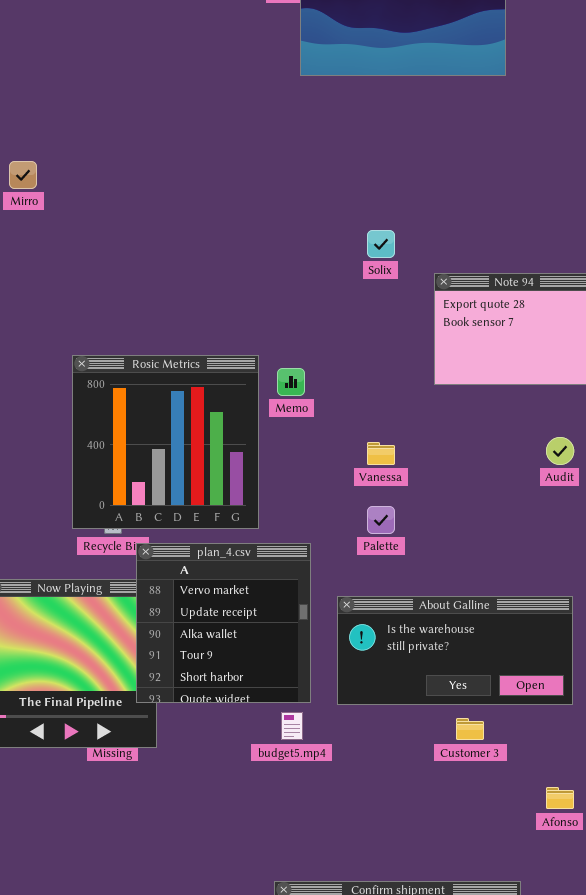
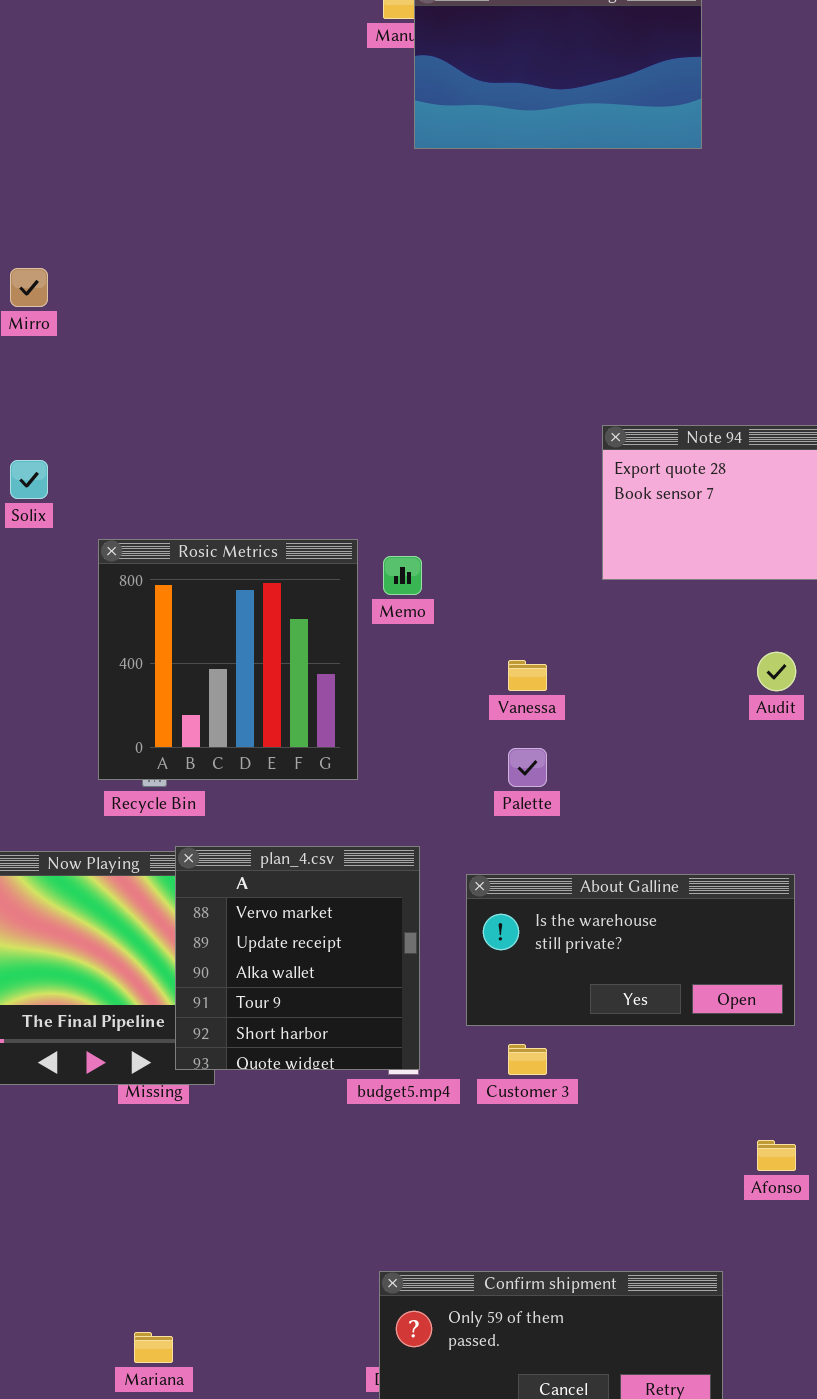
Solix: [367,230,395,258] -> [10,460,48,499], moved
plan_4.csv: [136,543,311,703] -> [175,846,420,1070], moved
Customer 3: [456,718,484,740] -> [508,1044,547,1075], moved

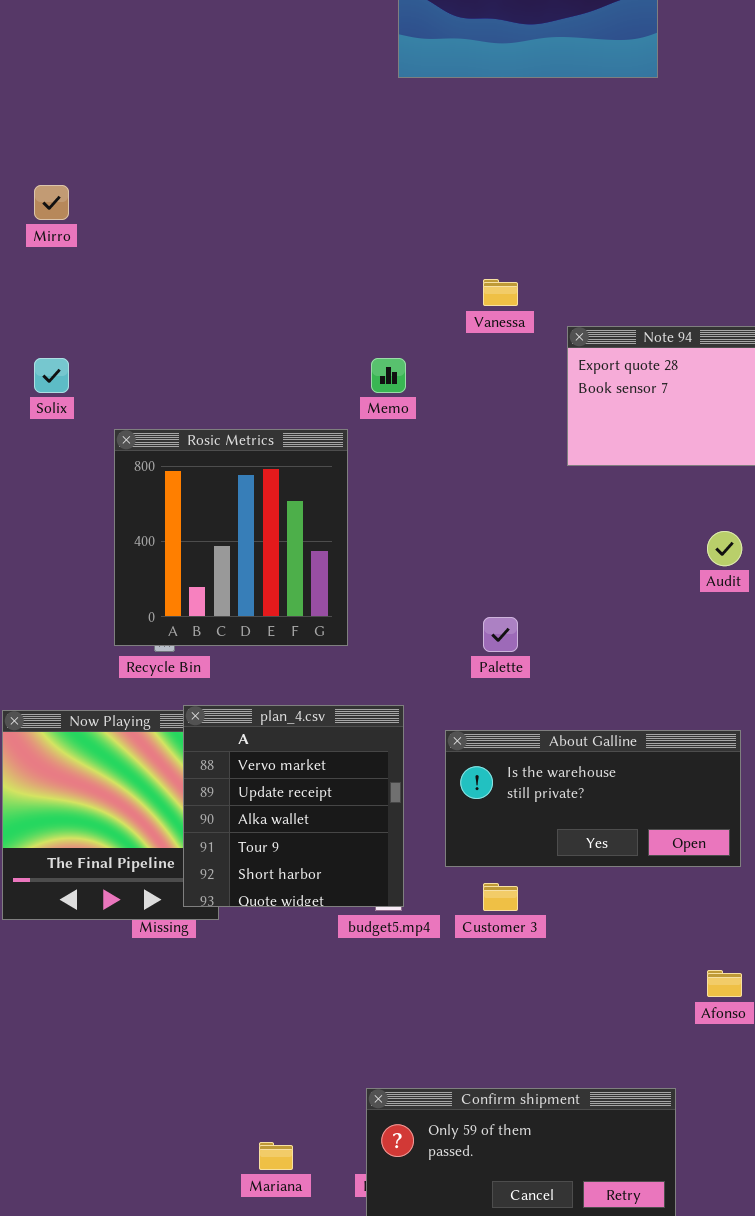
Memo: [383,556,422,595] -> [371,358,406,393], moved
Vanessa: [508,660,547,691] -> [483,279,518,306], moved
Mariana: [134,1332,173,1363] -> [259,1142,293,1170], moved

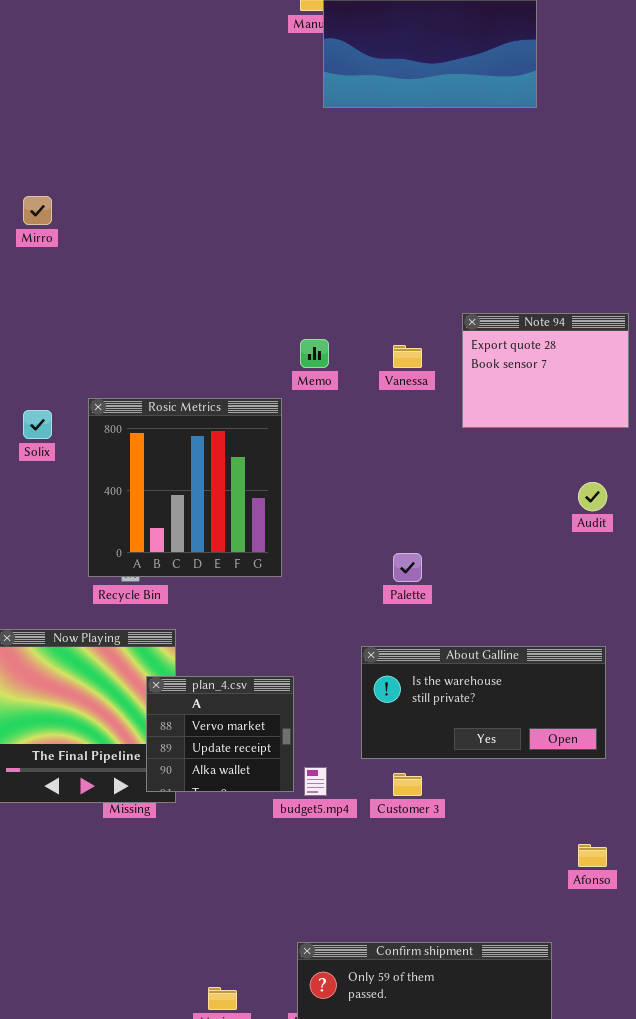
Vanessa: [483,279,518,306] -> [393,345,422,368], moved
Solix: [34,358,69,393] -> [23,410,52,439], moved
plan_4.csv: [183,705,404,907] -> [146,676,294,792], resized

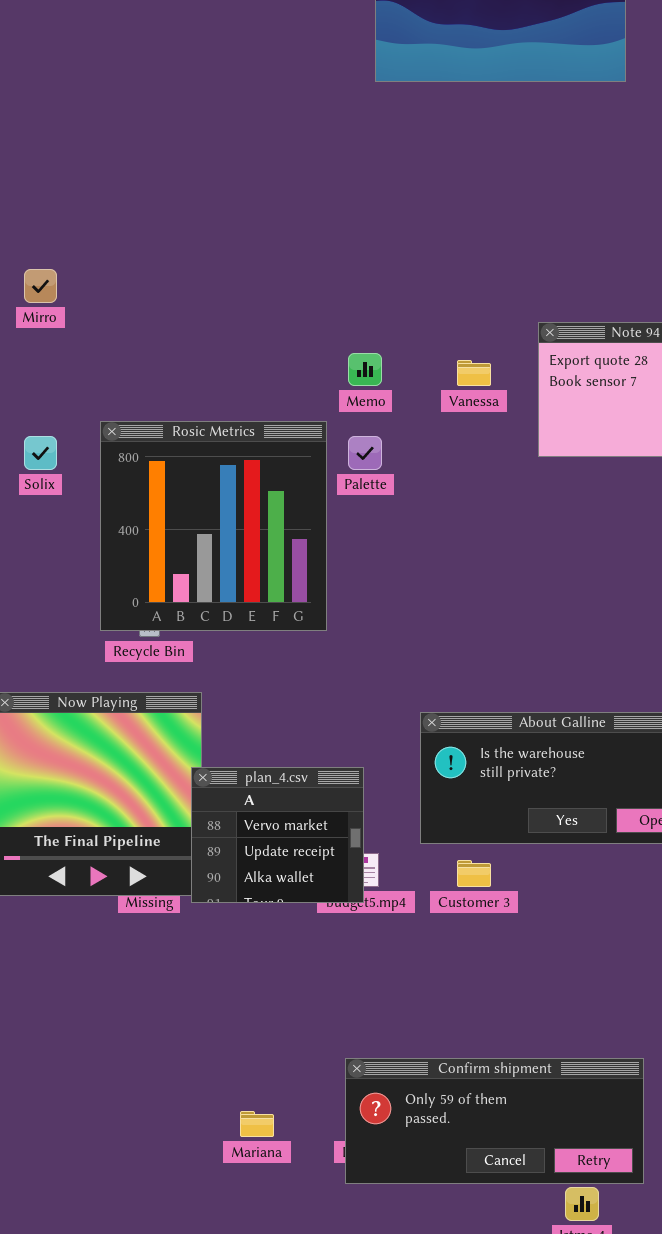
Mirro: [23,196,52,225] -> [24,269,57,303], moved
Palette: [393,553,422,582] -> [348,436,382,470], moved
plan_4.csv: [146,676,294,792] -> [191,767,364,903], moved

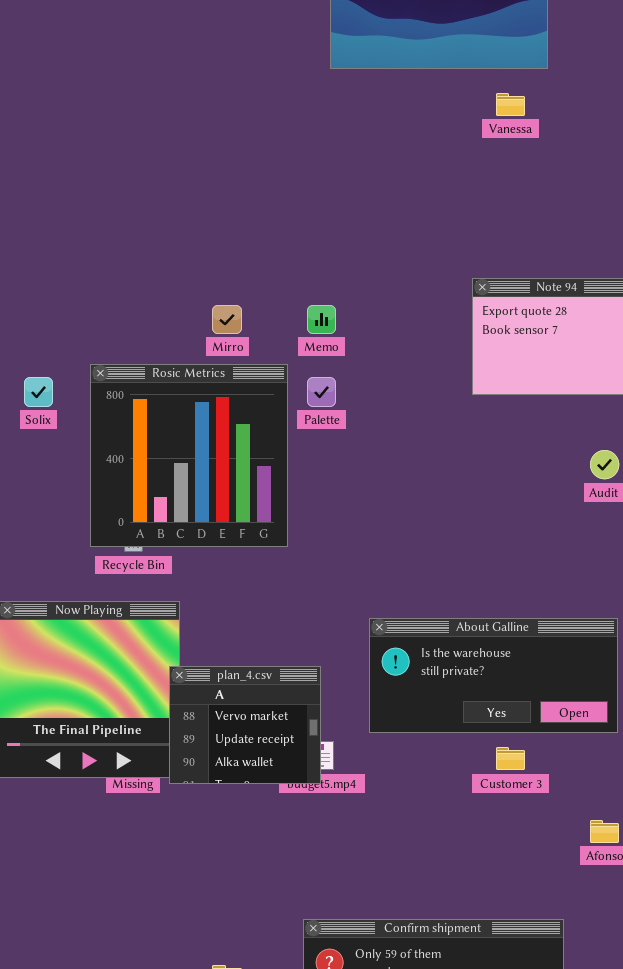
Mirro: [24,269,57,303] -> [212,305,242,334], moved
Vanessa: [457,360,491,386] -> [496,93,525,116], moved
Customer 3: [457,860,491,887] -> [496,747,525,770], moved

